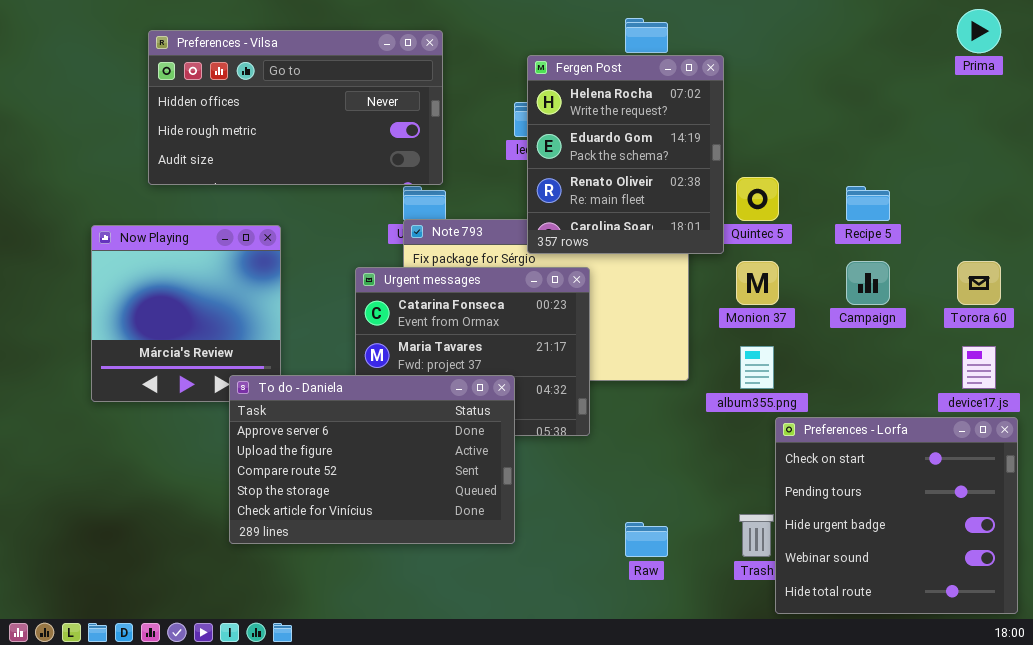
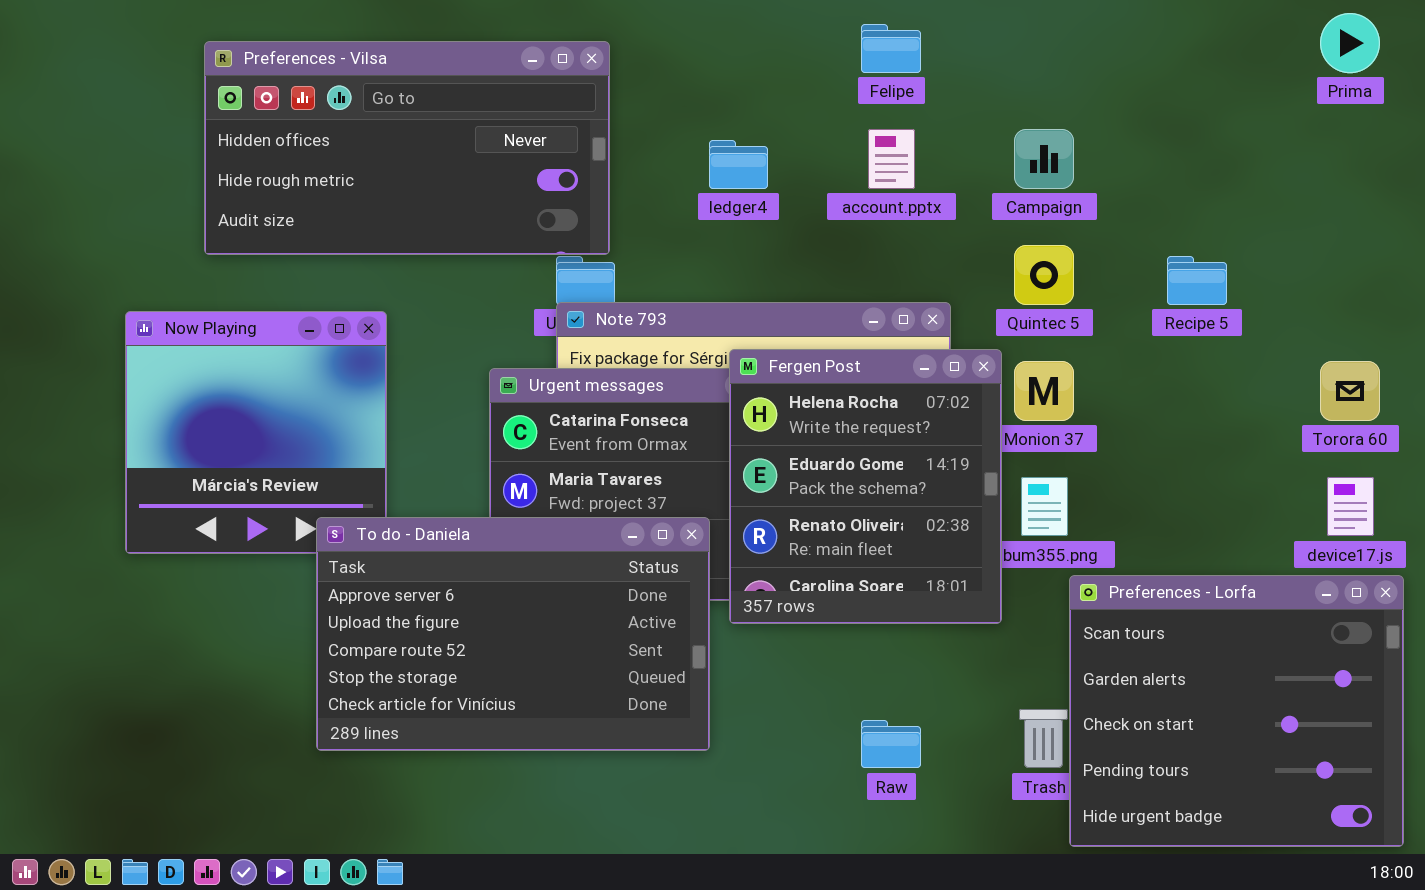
Fergen Post: [527,55,724,254] -> [729,349,1002,624], moved
Campaign: [846,261,890,305] -> [1014,129,1074,189], moved
Preferences - Lorfa: [775,417,1018,614] -> [1069,575,1404,847], scrolled up 2 rows

